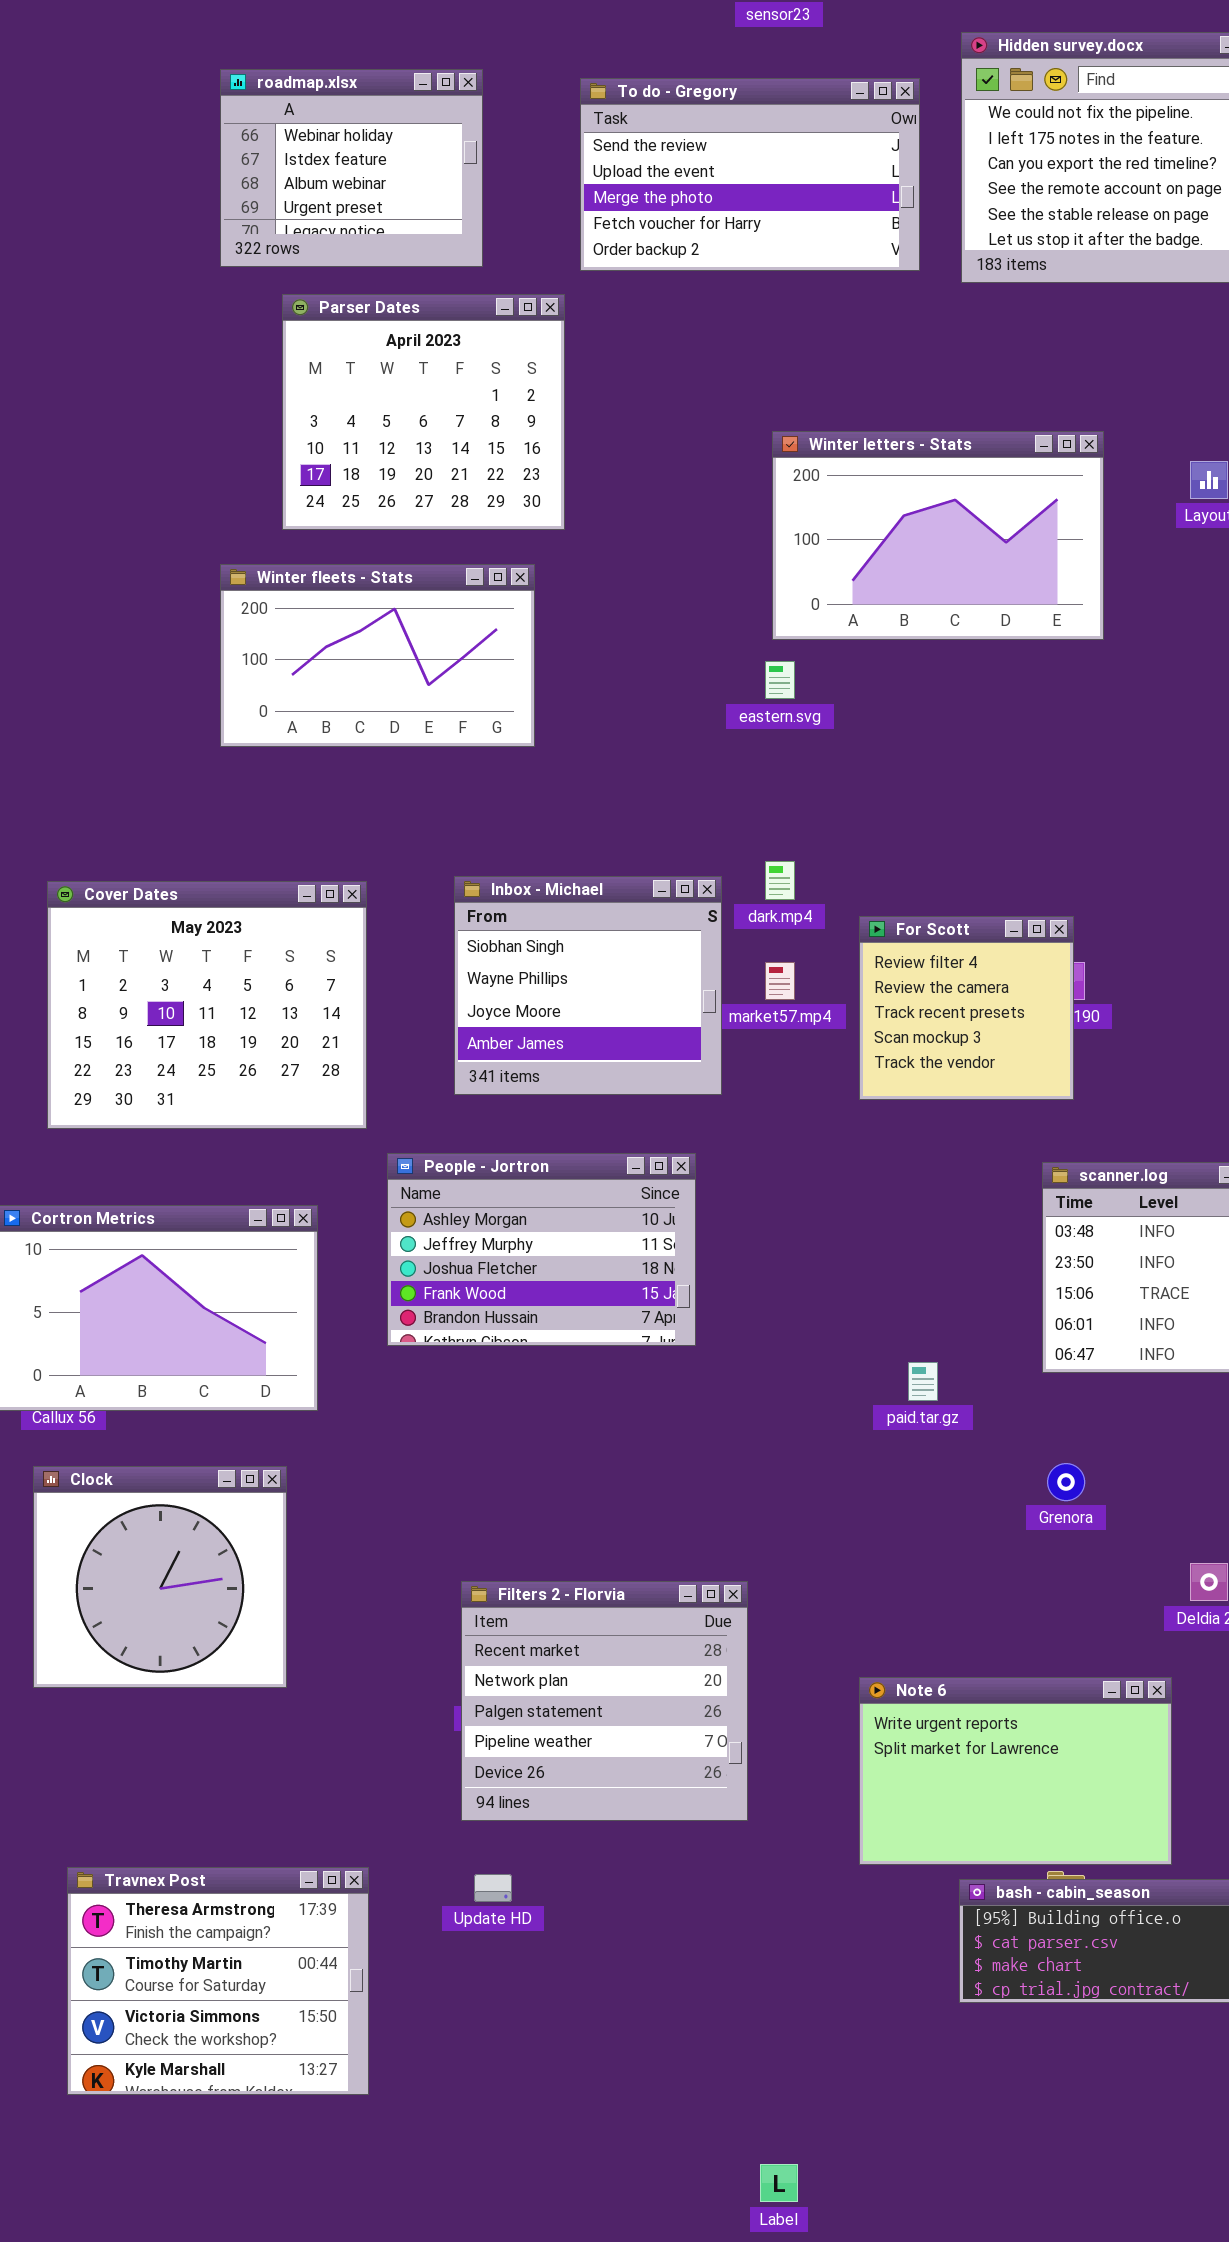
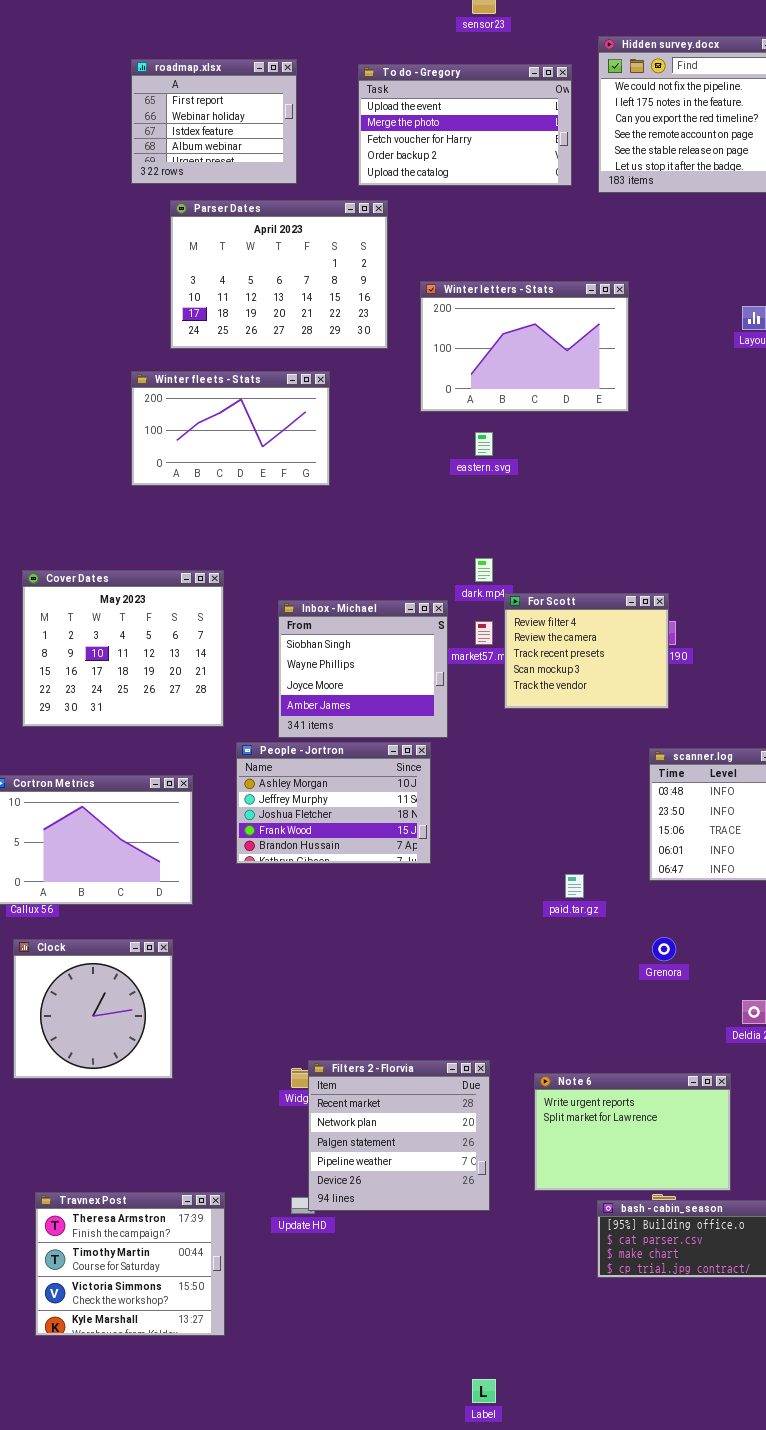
roadmap.xlsx: [220,69,483,267] -> [131,59,297,184], scrolled up 1 row
To do - Gregory: [580,78,920,271] -> [358,64,572,186], scrolled down 1 row
Parser Dates: [282,294,565,530] -> [170,200,388,349], resized
Winter letters - Stats: [772,431,1104,640] -> [420,281,629,412], moved
Inbox - Michael: [454,876,722,1095] -> [278,600,448,738], moved
For Scott: [859,916,1074,1100] -> [504,593,669,709], resized
Filters 2 - Florvia: [461,1581,748,1821] -> [308,1060,490,1211], moved

